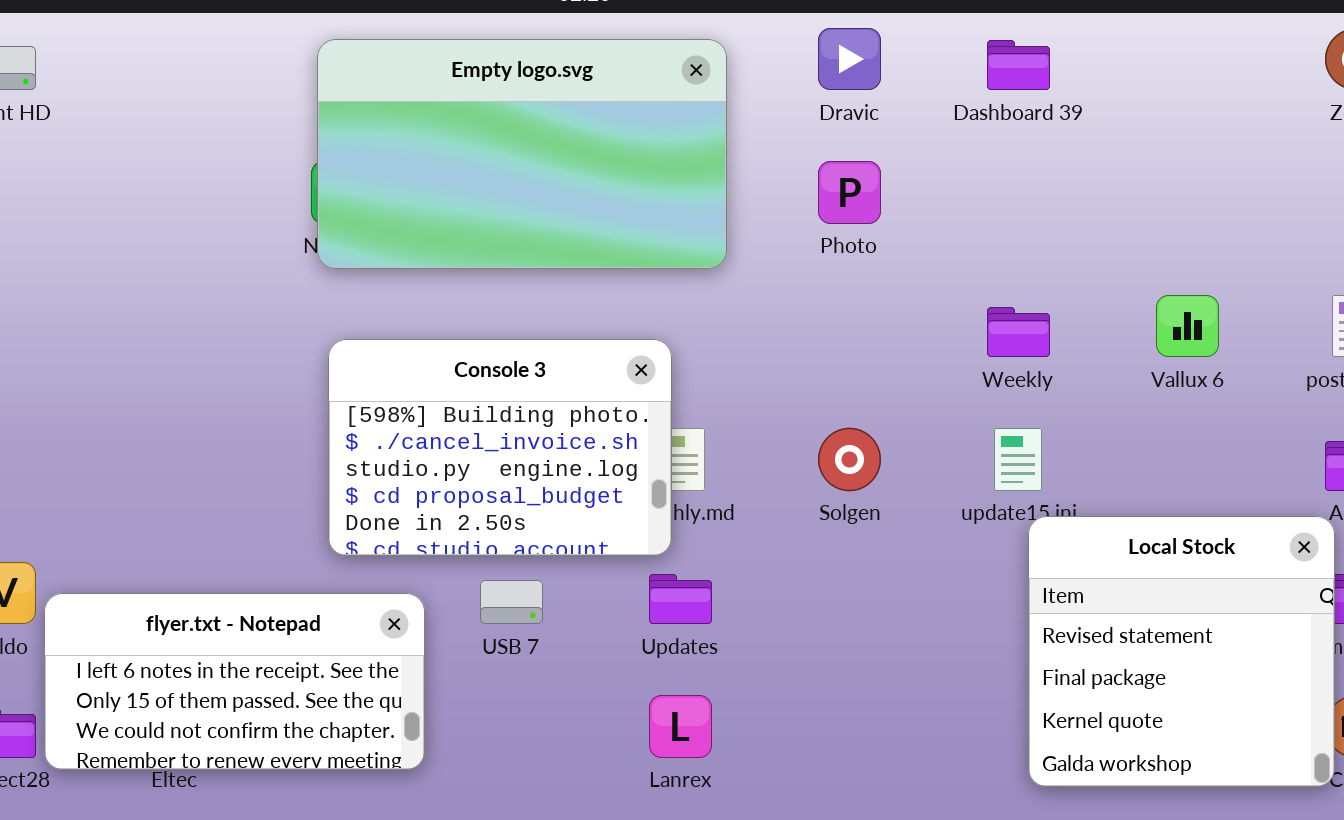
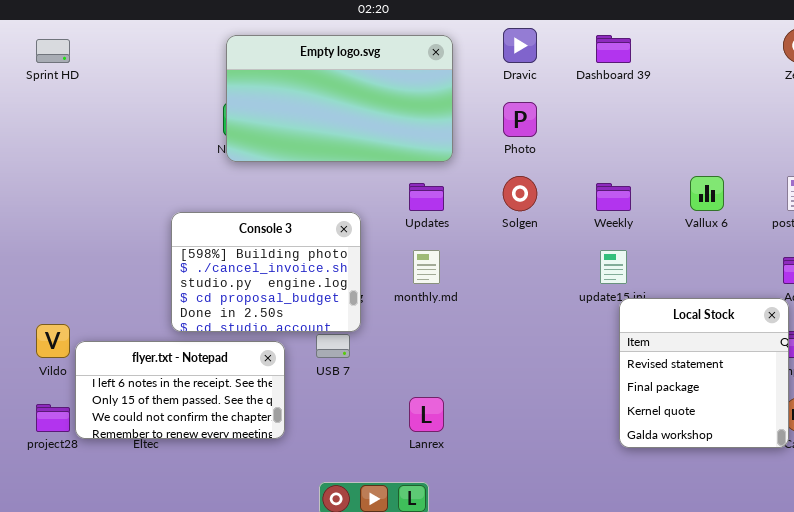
Console 3: [328,339,672,556] -> [171,212,361,332], moved
Solgen: [818,428,881,491] -> [503,176,537,211], moved
Updates: [649,574,712,624] -> [409,183,444,211], moved

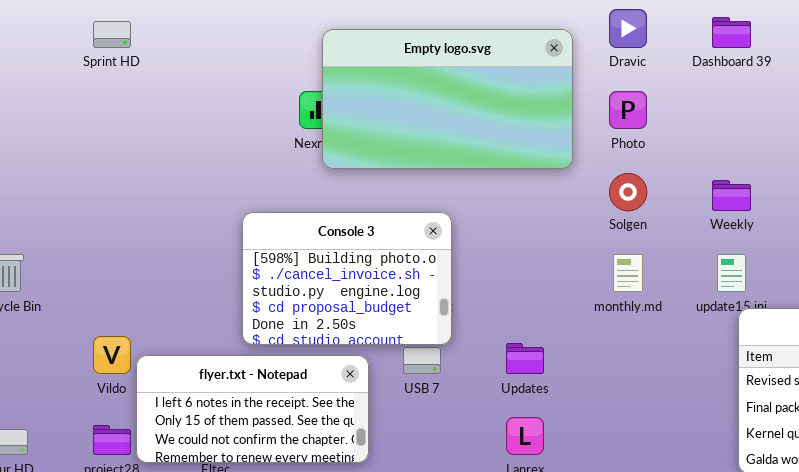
Empty logo.svg: [226,35,453,162] -> [322,29,573,169], moved
Updates: [409,183,444,211] -> [506,343,544,374], moved
monthly.md: [413,250,440,284] -> [613,254,643,292], moved

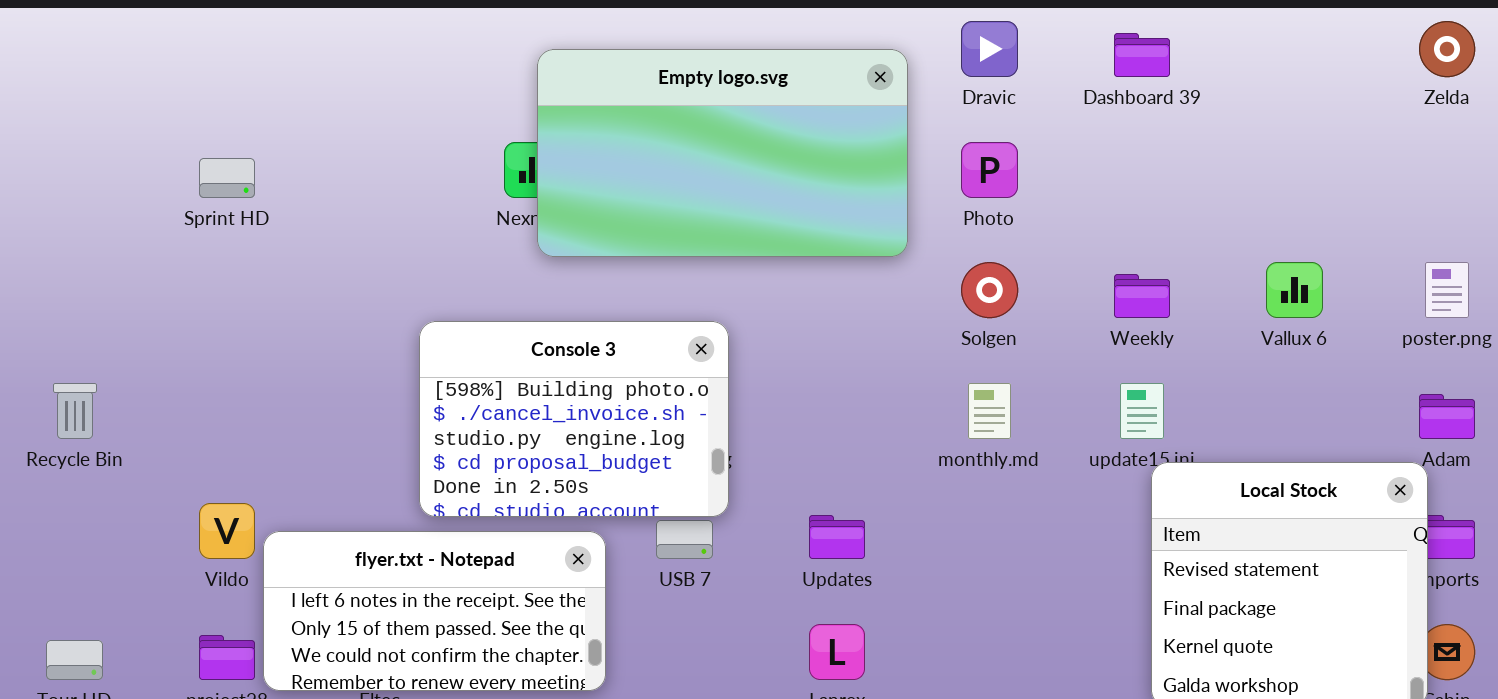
Sprint HD: [93,21,131,48] -> [199,158,255,198], moved

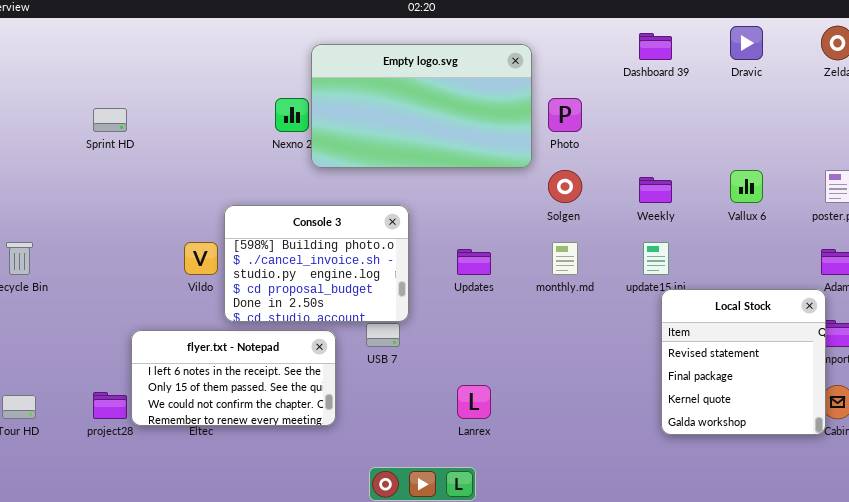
Dravic: [961,21,1018,77] -> [730,26,763,60], moved
Empty logo.svg: [537,49,908,257] -> [311,44,532,168], moved
Vildo: [199,503,255,559] -> [184,242,218,275], moved
Updates: [809,515,865,559] -> [457,249,491,275], moved

